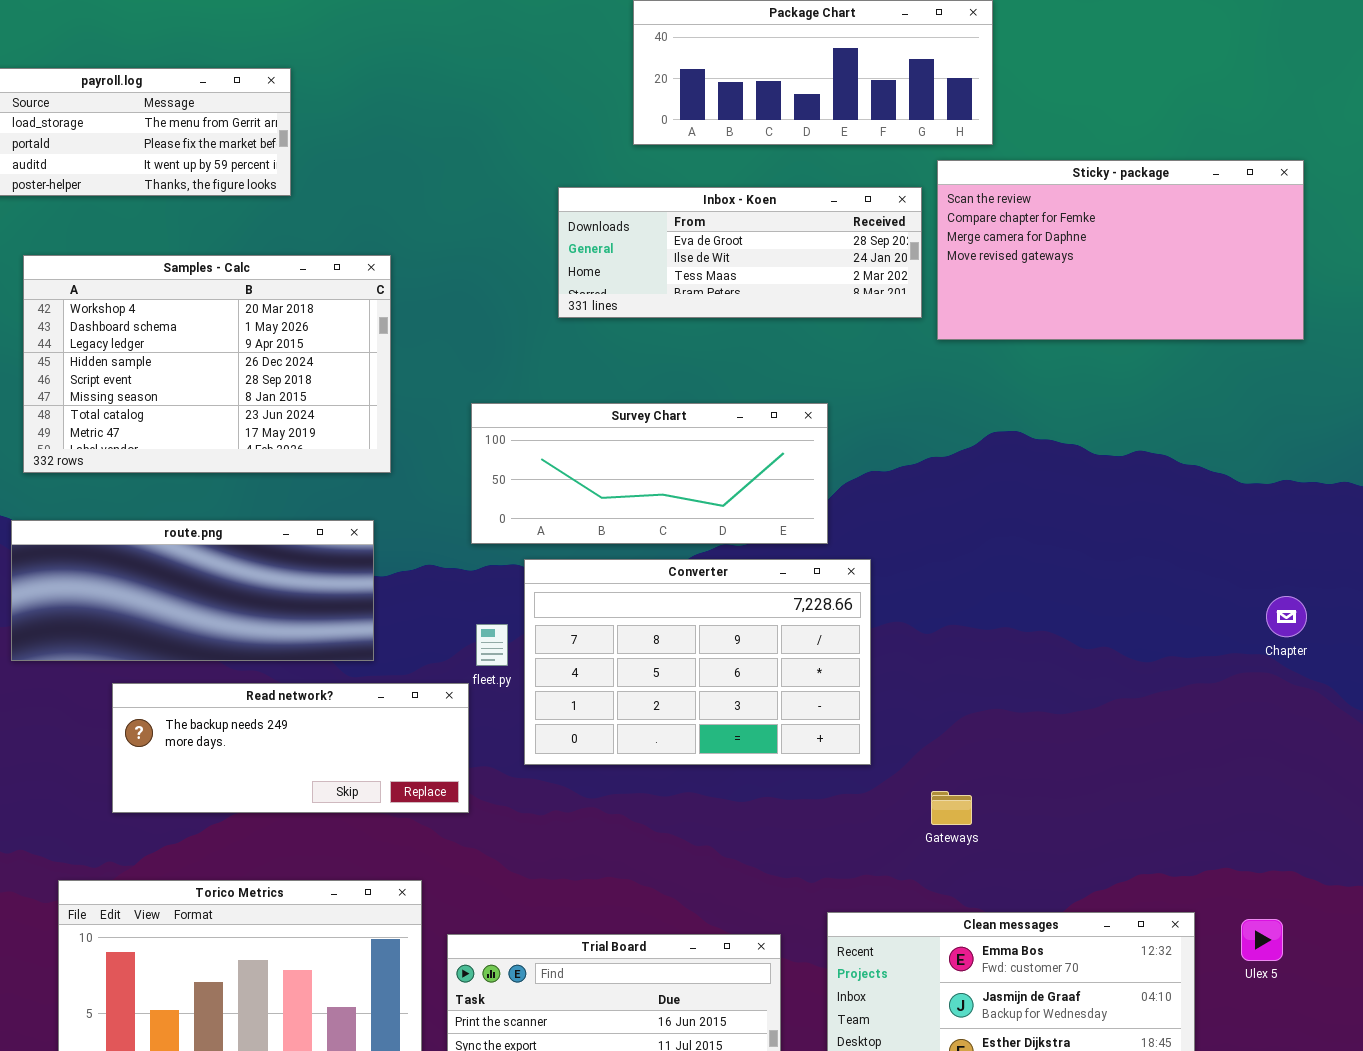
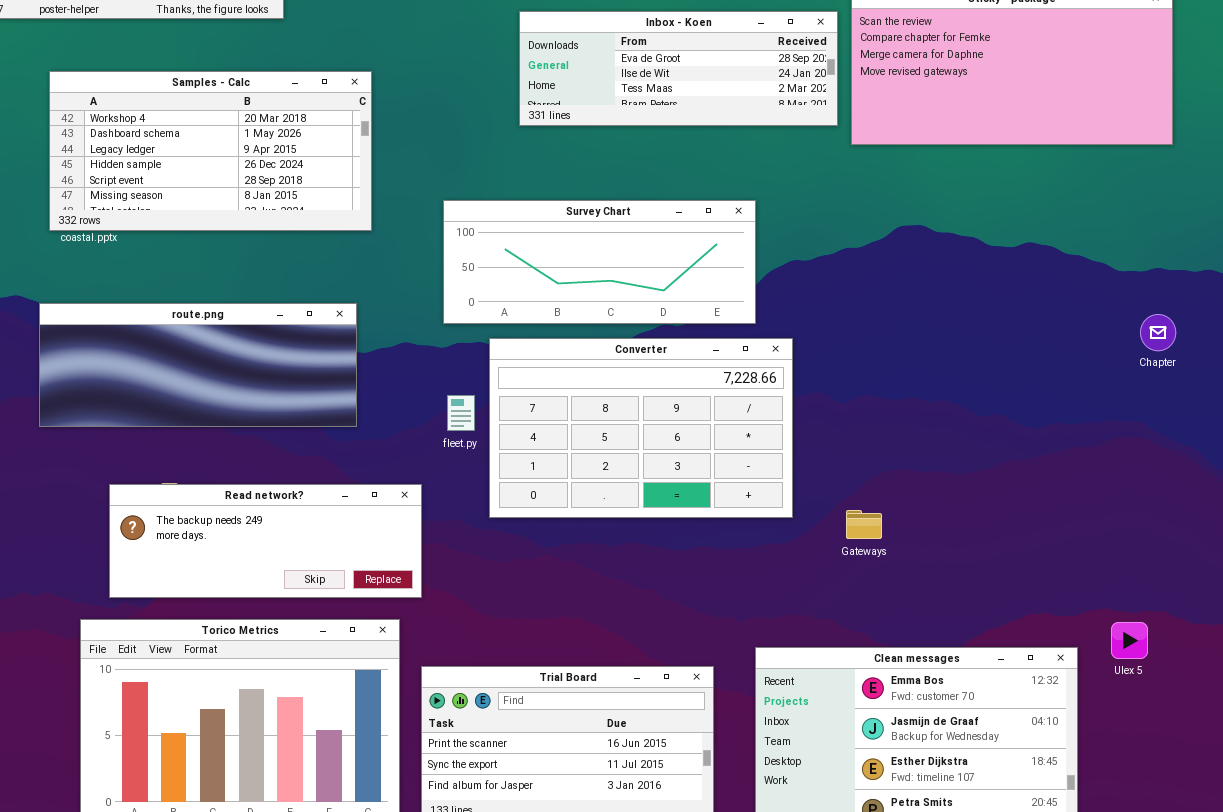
Samples - Calc: [23,255,391,473] -> [49,71,372,231], resized
Chapter: [1266,596,1307,637] -> [1140,314,1176,351], moved
Read network?: [112,683,469,813] -> [109,484,422,598], moved
Gateways: [931,791,972,825] -> [846,510,882,539], moved
Ulex 5: [1241,919,1283,961] -> [1111,622,1148,659], moved

